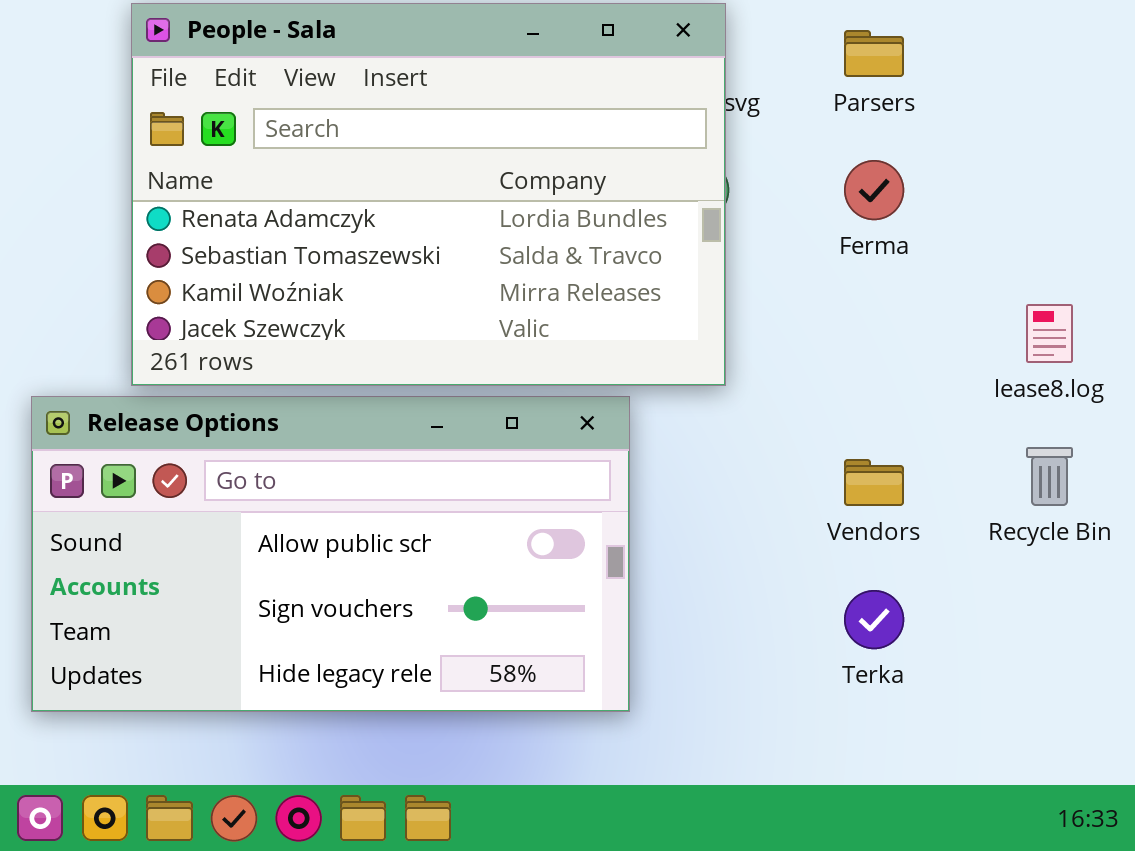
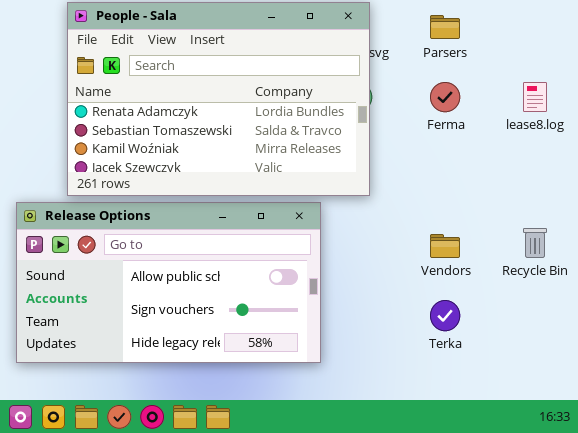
lease8.log: [1026,304,1073,363] -> [523,82,547,112], moved

